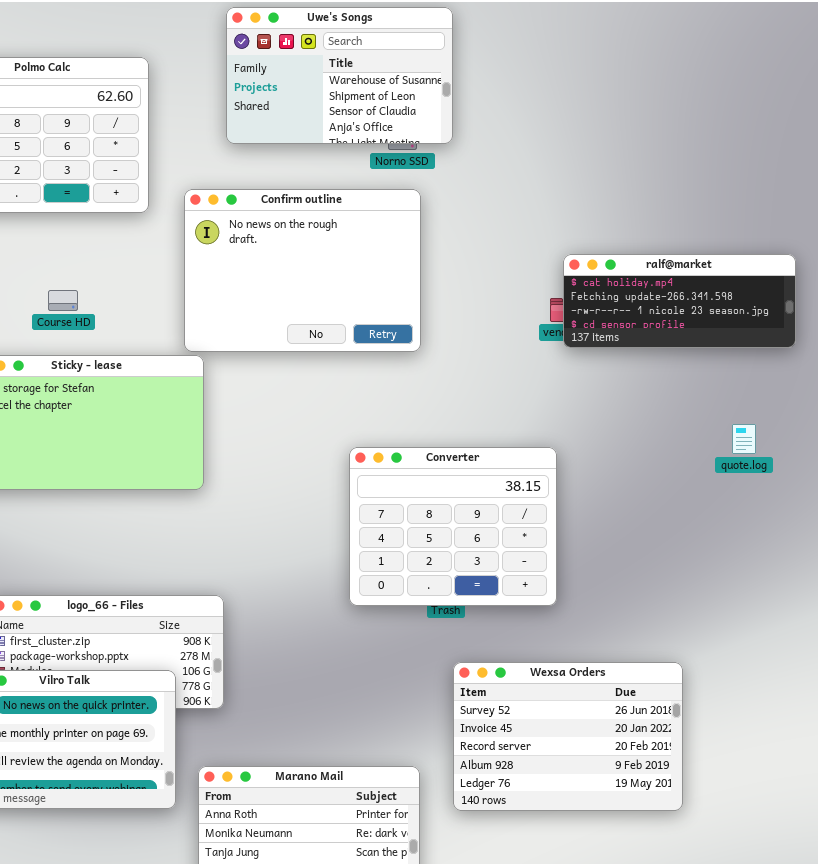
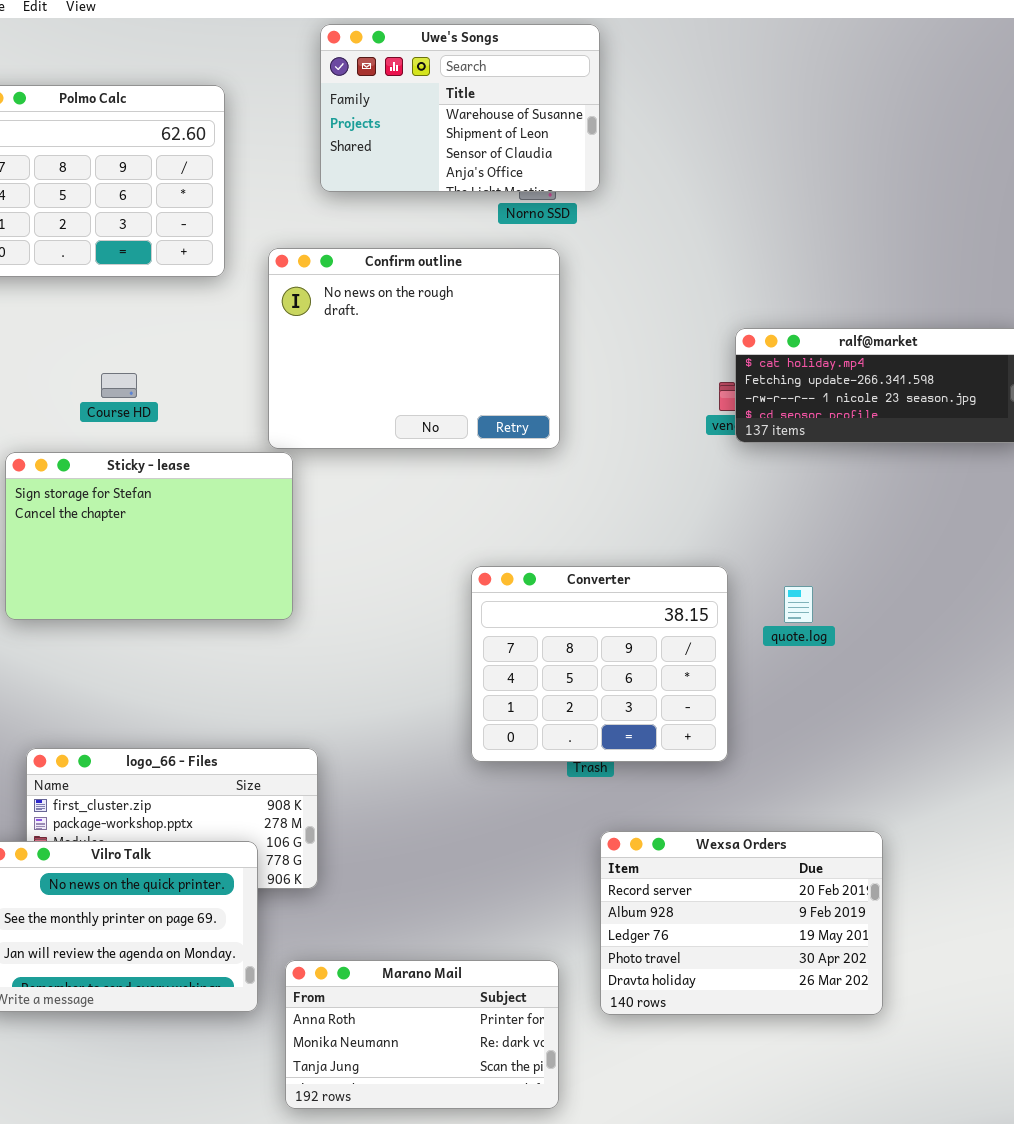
quote.log: [732,424,756,454] -> [784,586,813,623], moved
Wexsa Orders: [453,662,683,811] -> [600,831,883,1015], scrolled down 2 rows

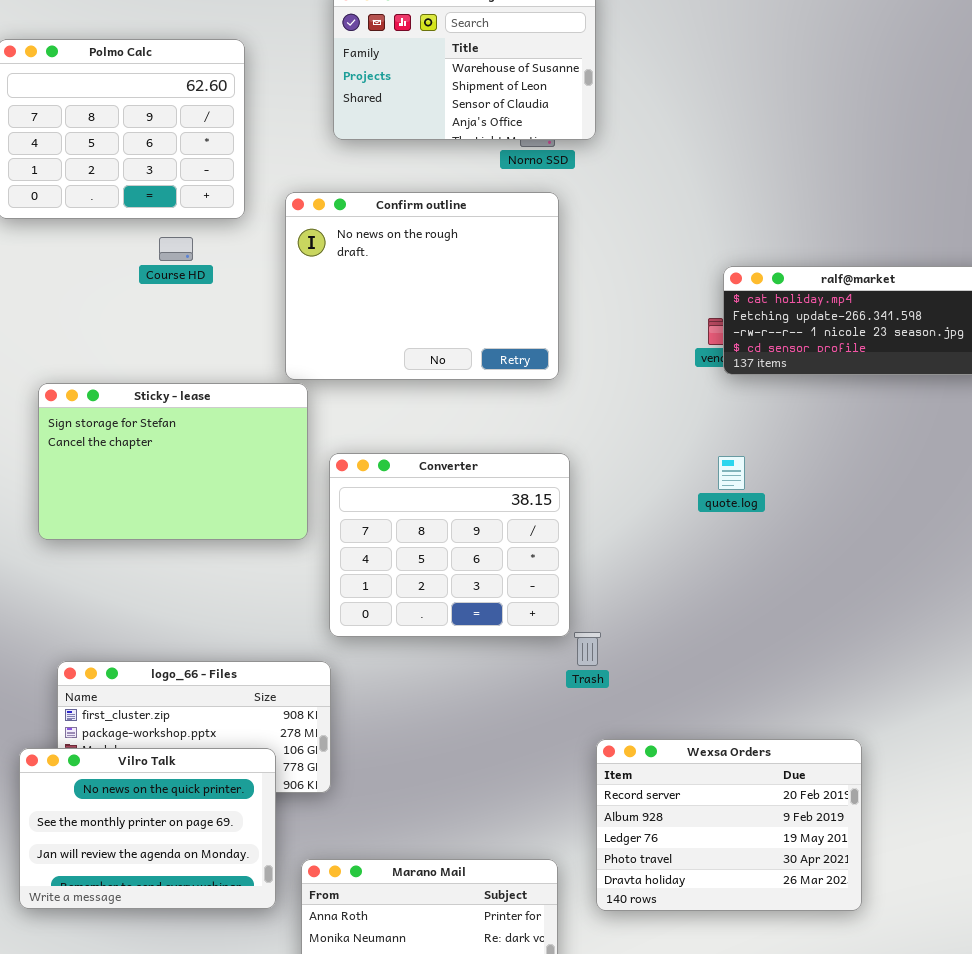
Course HD: [101,373,137,398] -> [159,237,193,261], moved
Converter: [471,566,728,762] -> [329,453,570,637], moved
quote.log: [784,586,813,623] -> [718,456,745,490], moved

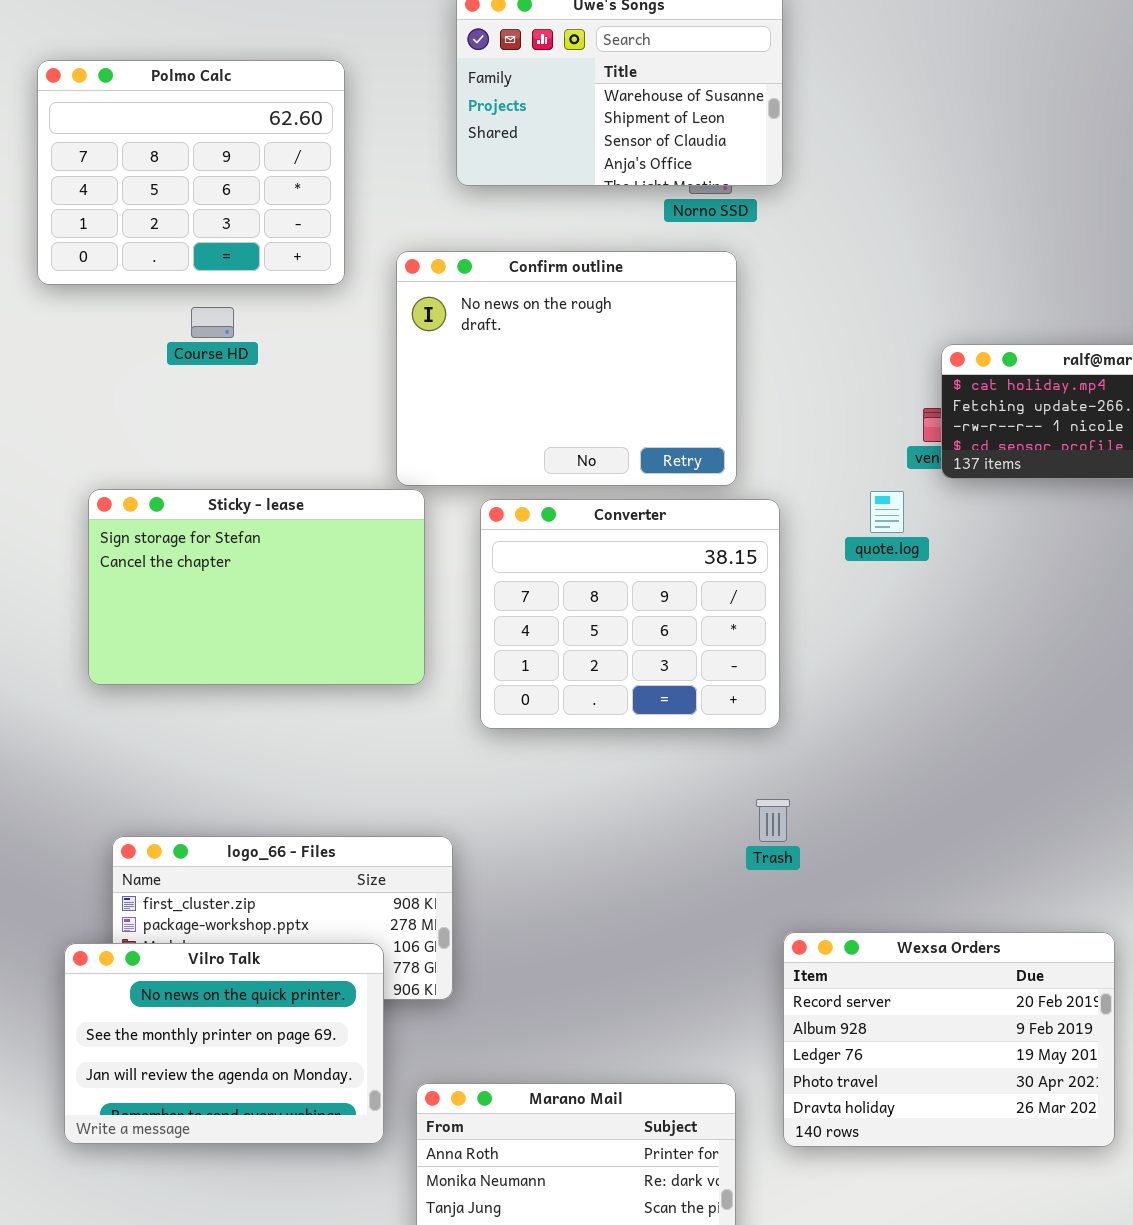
Course HD: [159,237,193,261] -> [191,307,234,338], moved
Converter: [329,453,570,637] -> [480,499,780,729], moved
quote.log: [718,456,745,490] -> [870,491,904,533], moved

